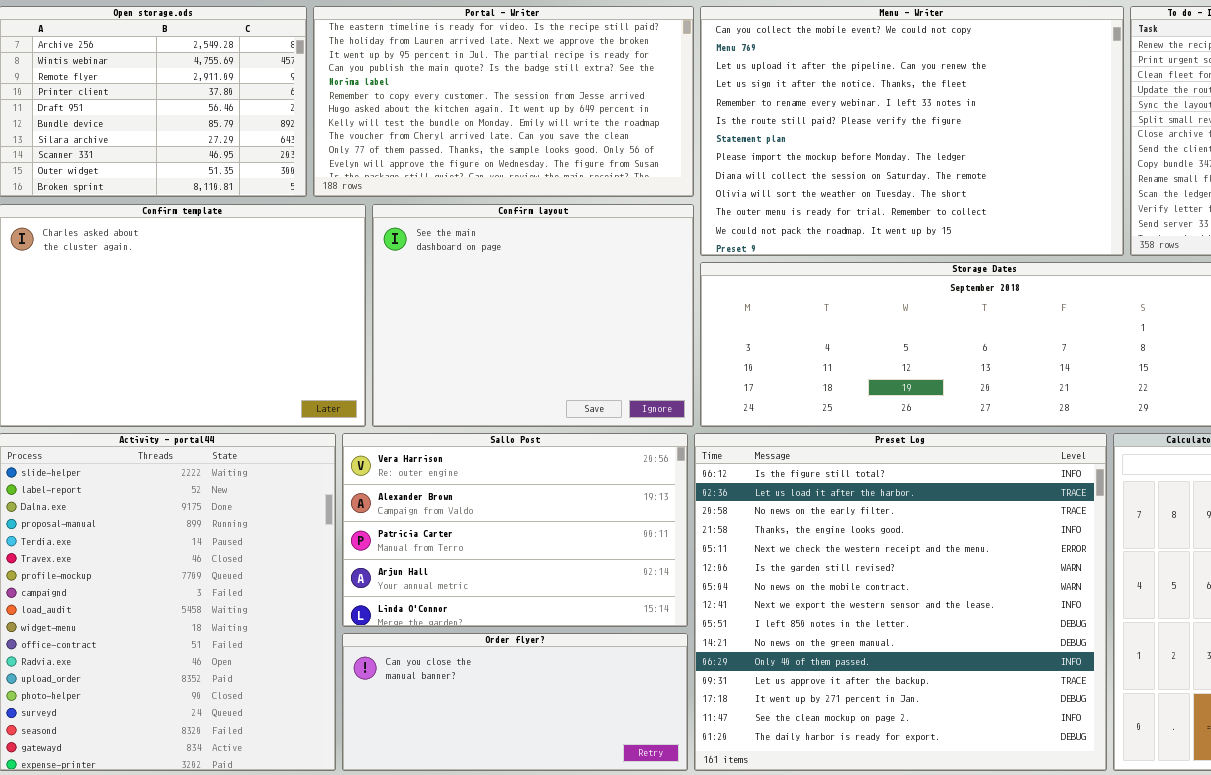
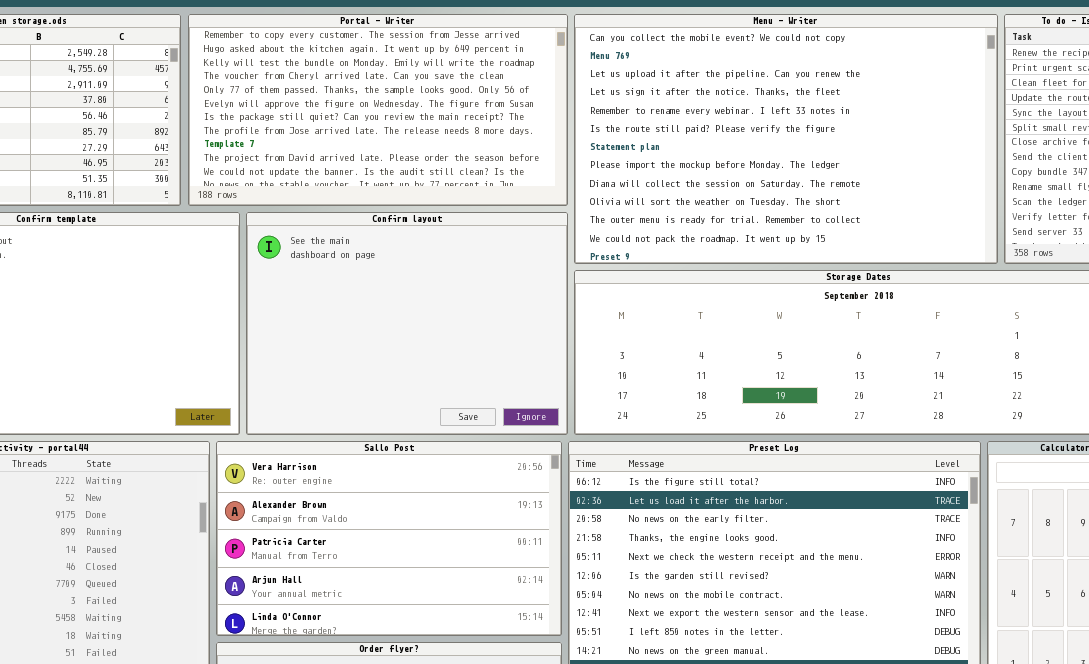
Portal - Writer: [313,6,694,197] -> [188,14,568,206], scrolled down 5 rows

